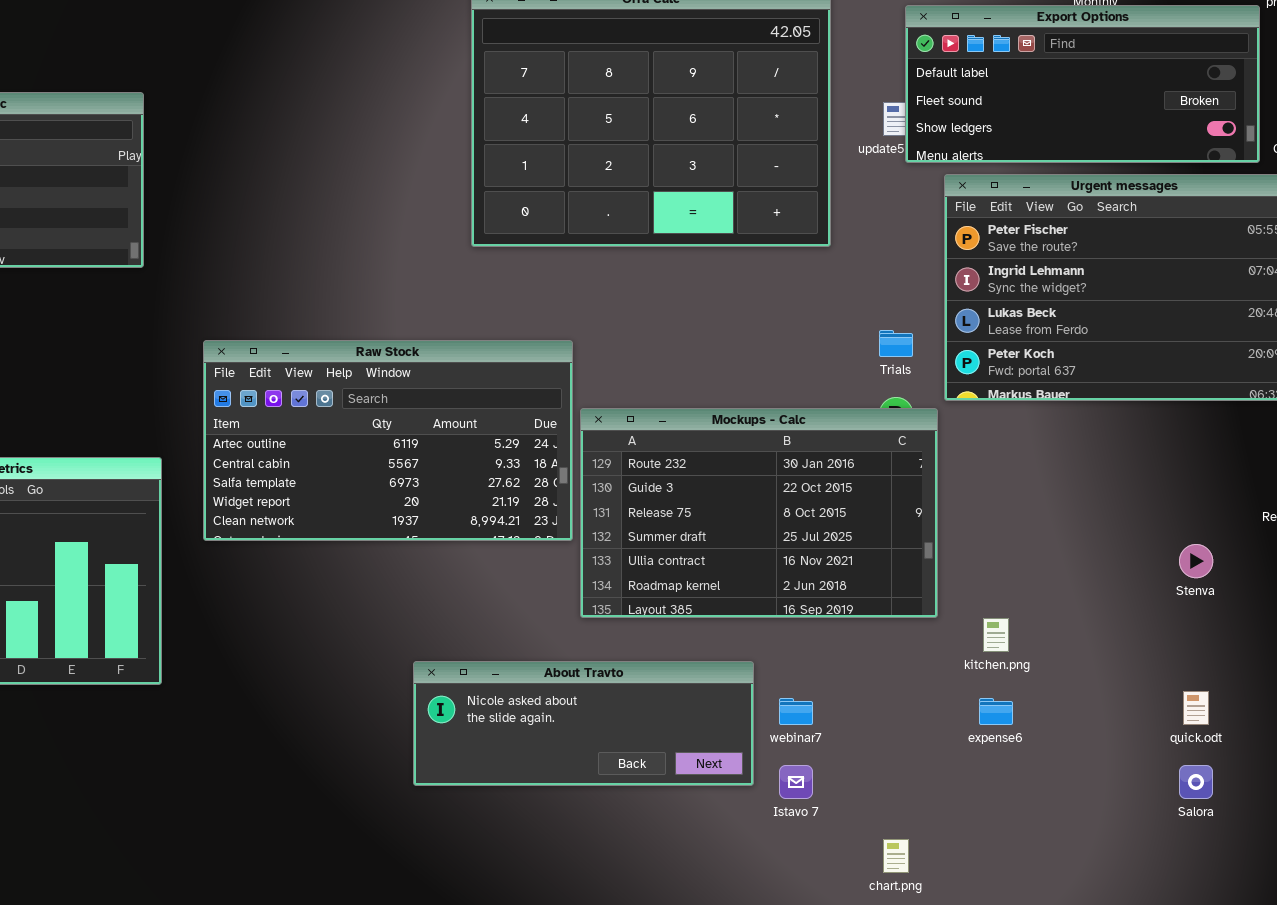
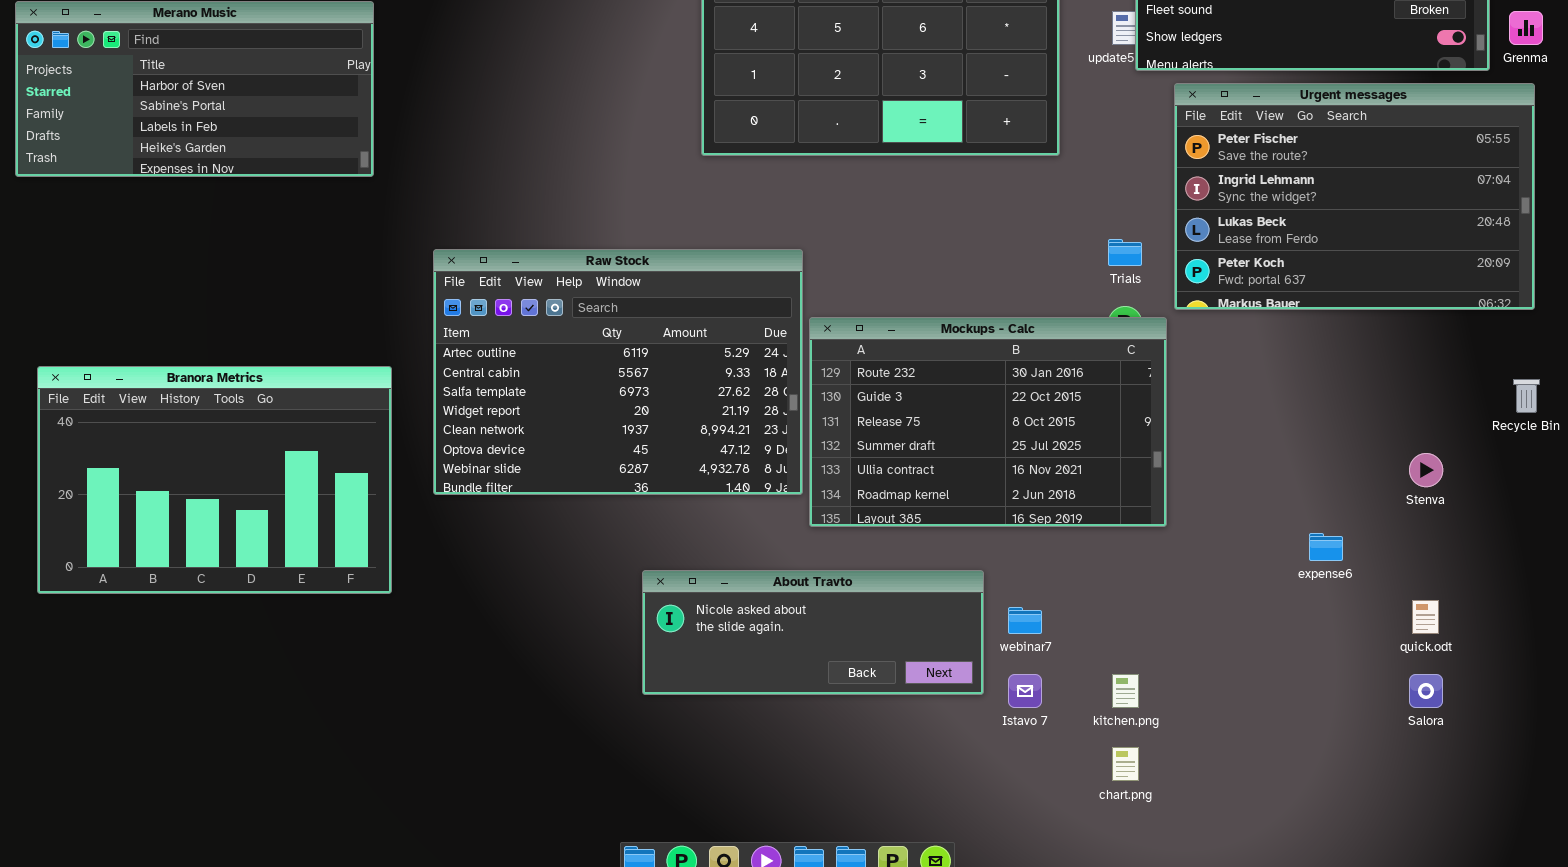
Raw Stock: [203,340,573,541] -> [433,249,803,495], resized
kitchen.png: [983,618,1009,652] -> [1112,674,1139,708], moved
expense6: [979,698,1013,725] -> [1309,533,1343,561], moved

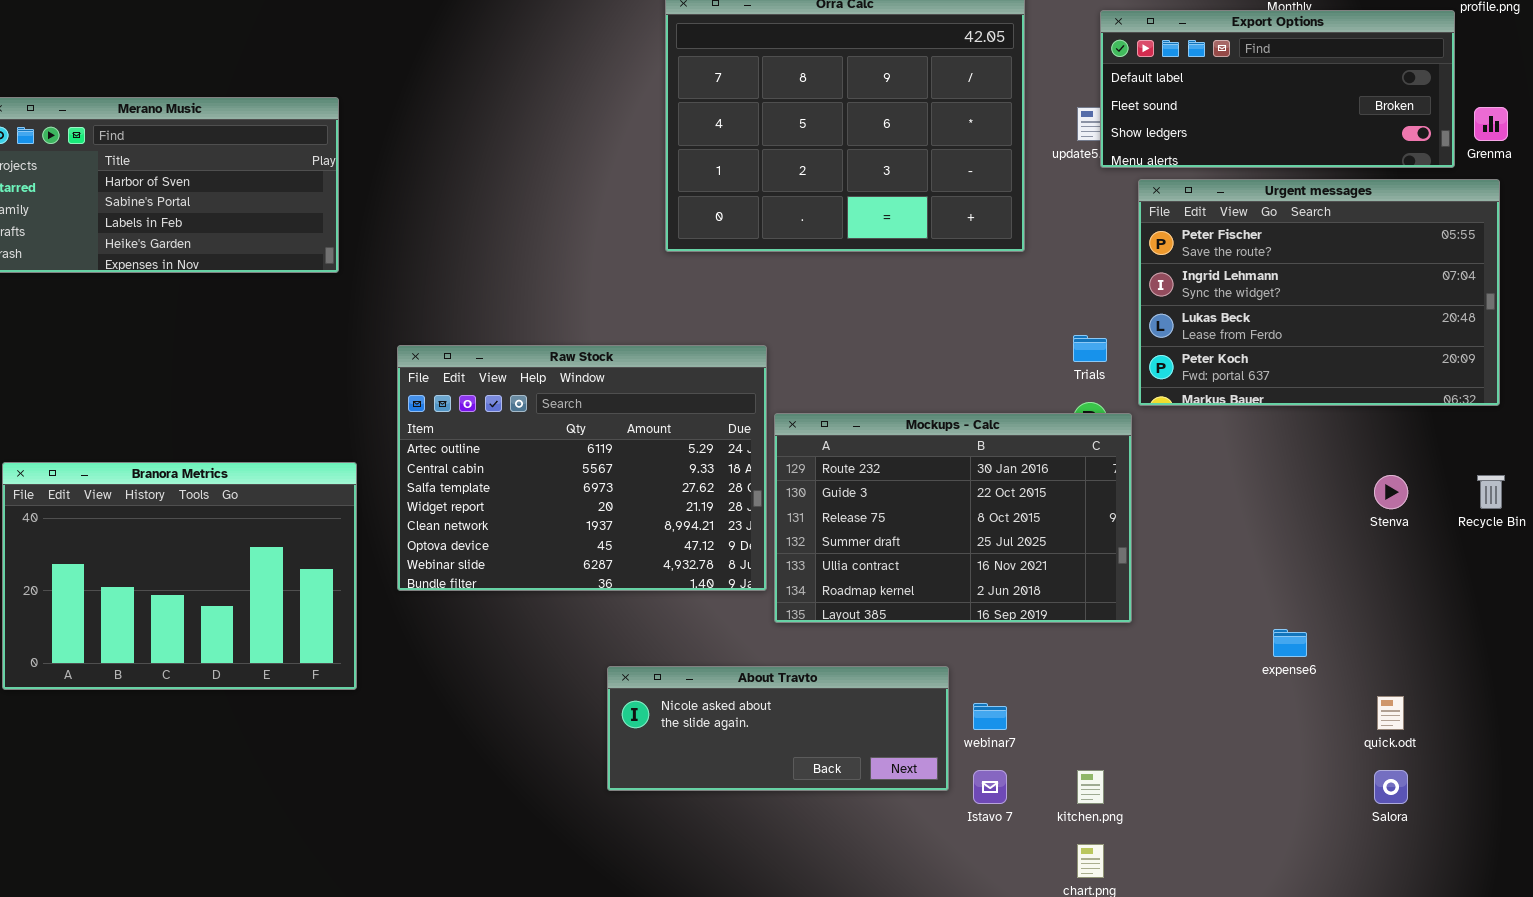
Stenva: [1409,453,1443,487] -> [1374,475,1408,509], moved

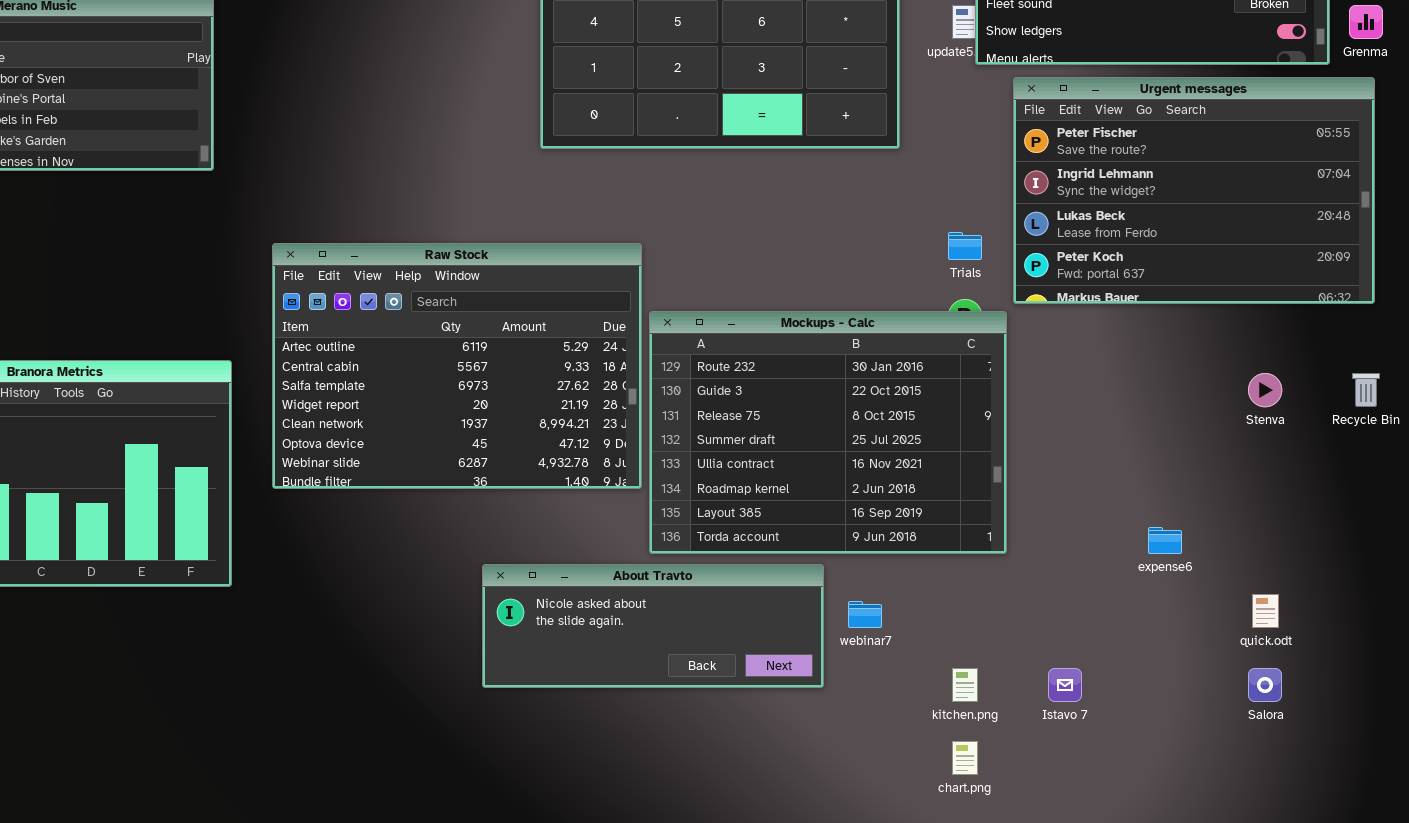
Mockups - Calc: [774,413,1132,623] -> [649,311,1007,554], resized
Istavo 7: [973,770,1007,804] -> [1048,668,1082,702], moved

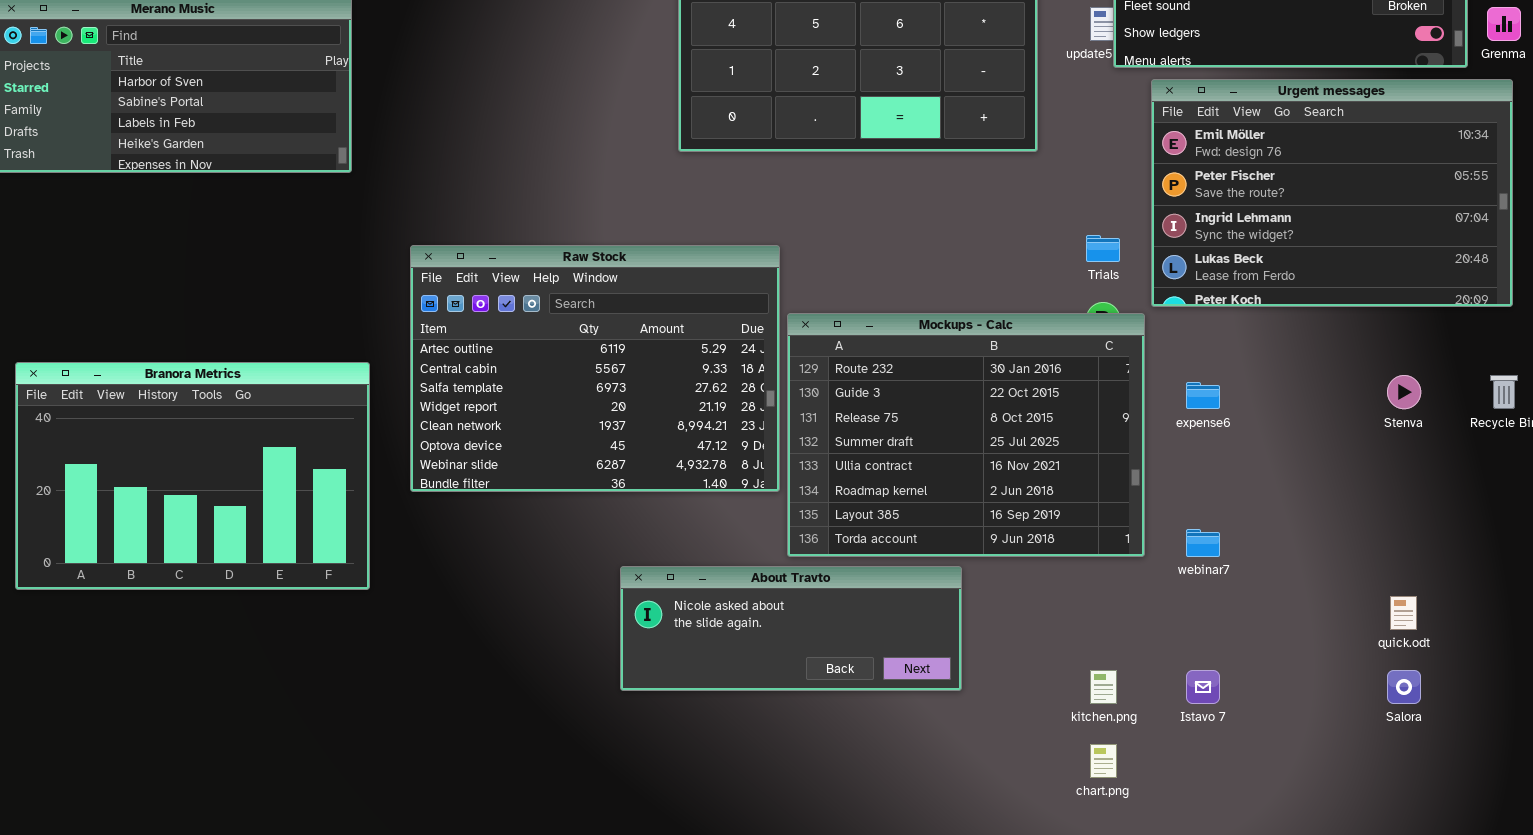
Urgent messages: [1013,77,1375,304] -> [1151,79,1513,307], scrolled up 1 row
expense6: [1148,527,1182,554] -> [1186,382,1220,409], moved
webinar7: [848,601,882,628] -> [1186,529,1220,557], moved

